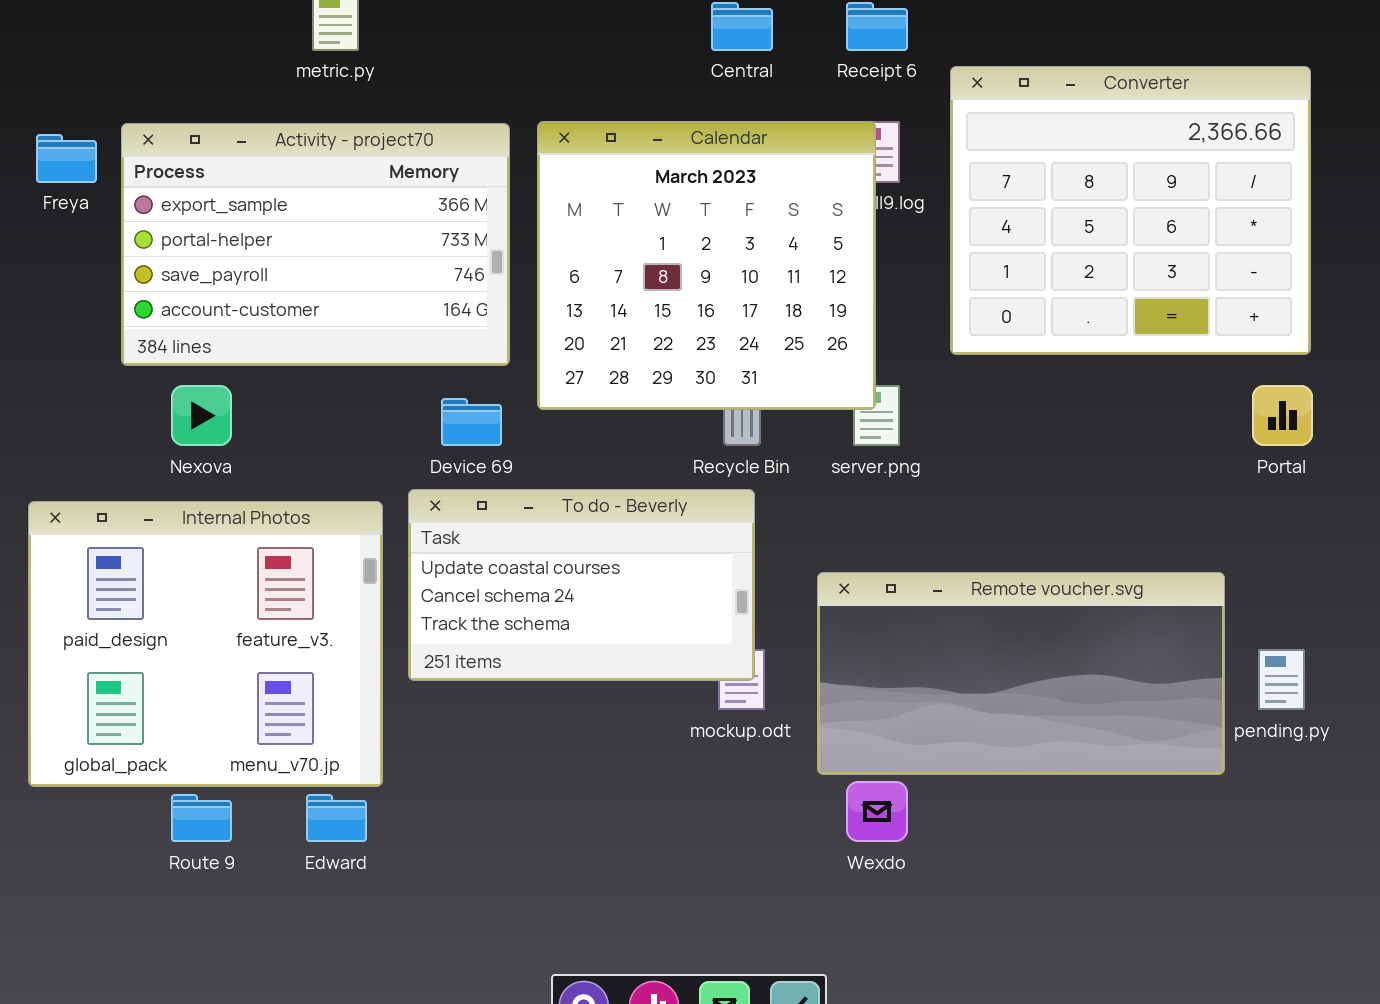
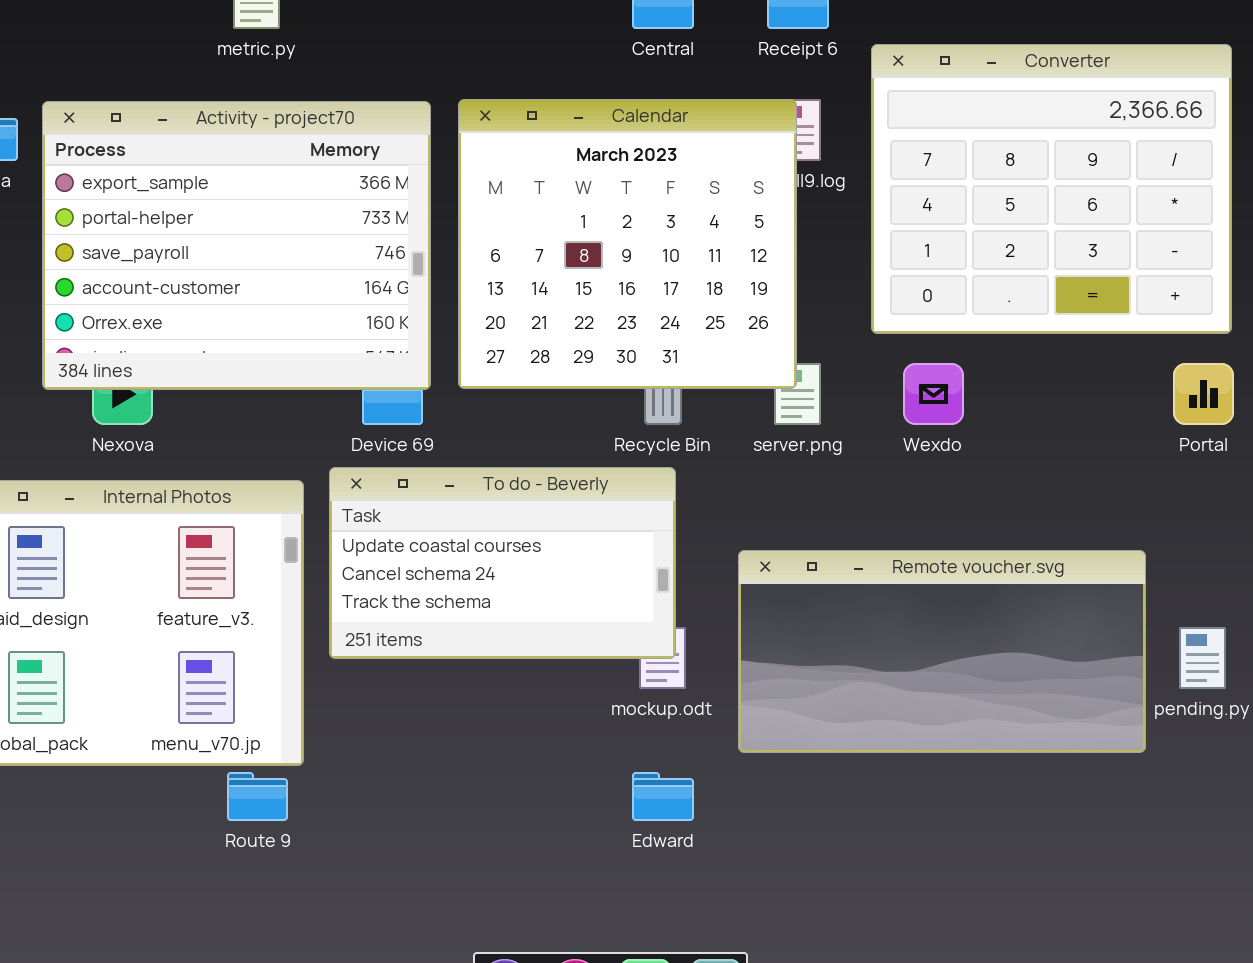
Activity - project70: [121,123,510,366] -> [42,101,431,390], resized
Wexdo: [846,781,908,842] -> [903,363,964,425], moved
Route 9: [171,794,232,842] -> [227,772,288,821], moved
Edward: [306,794,367,842] -> [632,772,694,821], moved

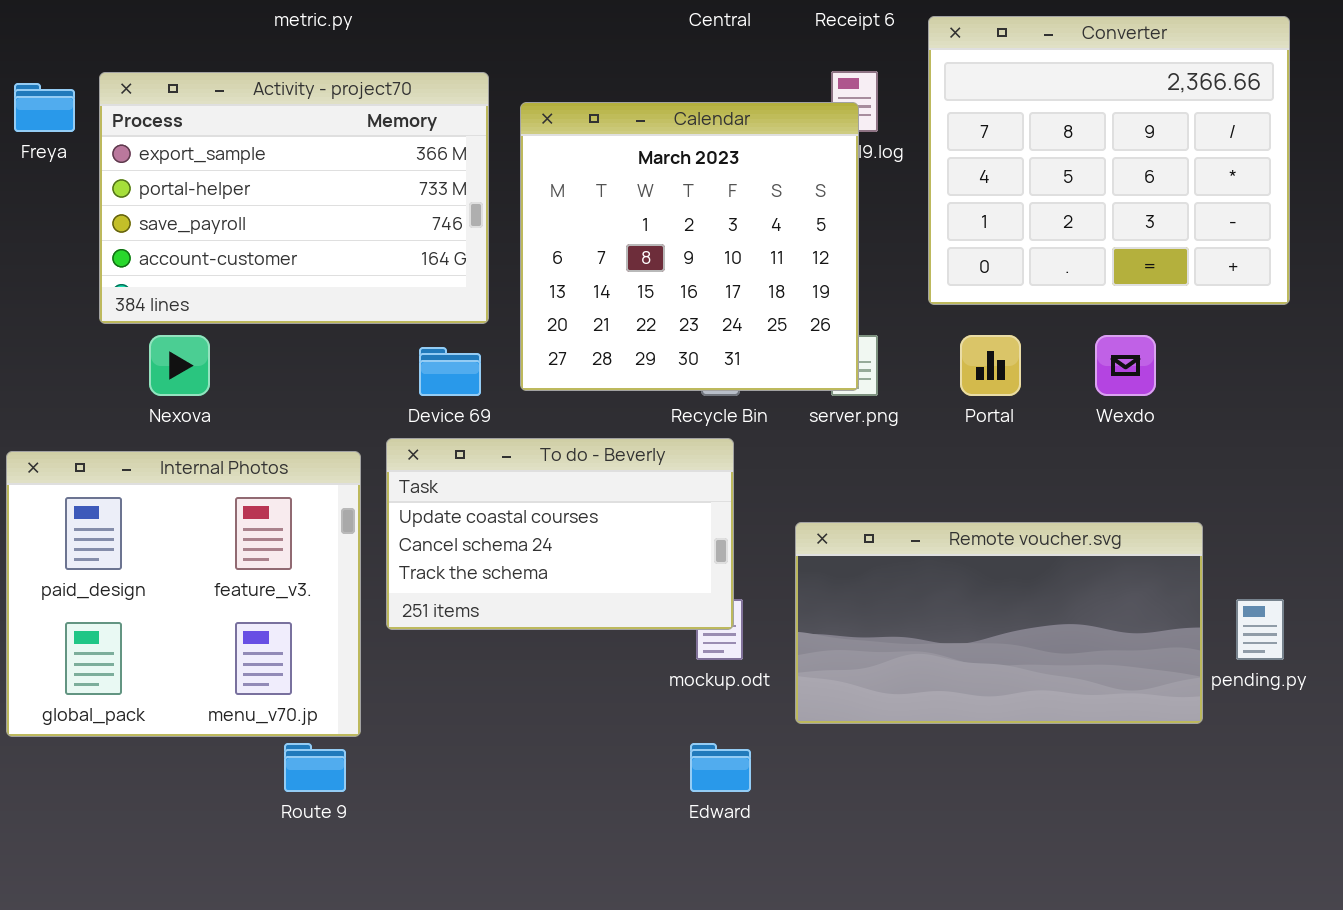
Calendar: [458,99,797,389] -> [520,102,859,391], moved
Activity - project70: [42,101,431,390] -> [99,72,489,324], resized
Wexdo: [903,363,964,425] -> [1095,335,1156,396], moved
Portal: [1173,363,1234,425] -> [960,335,1021,396], moved

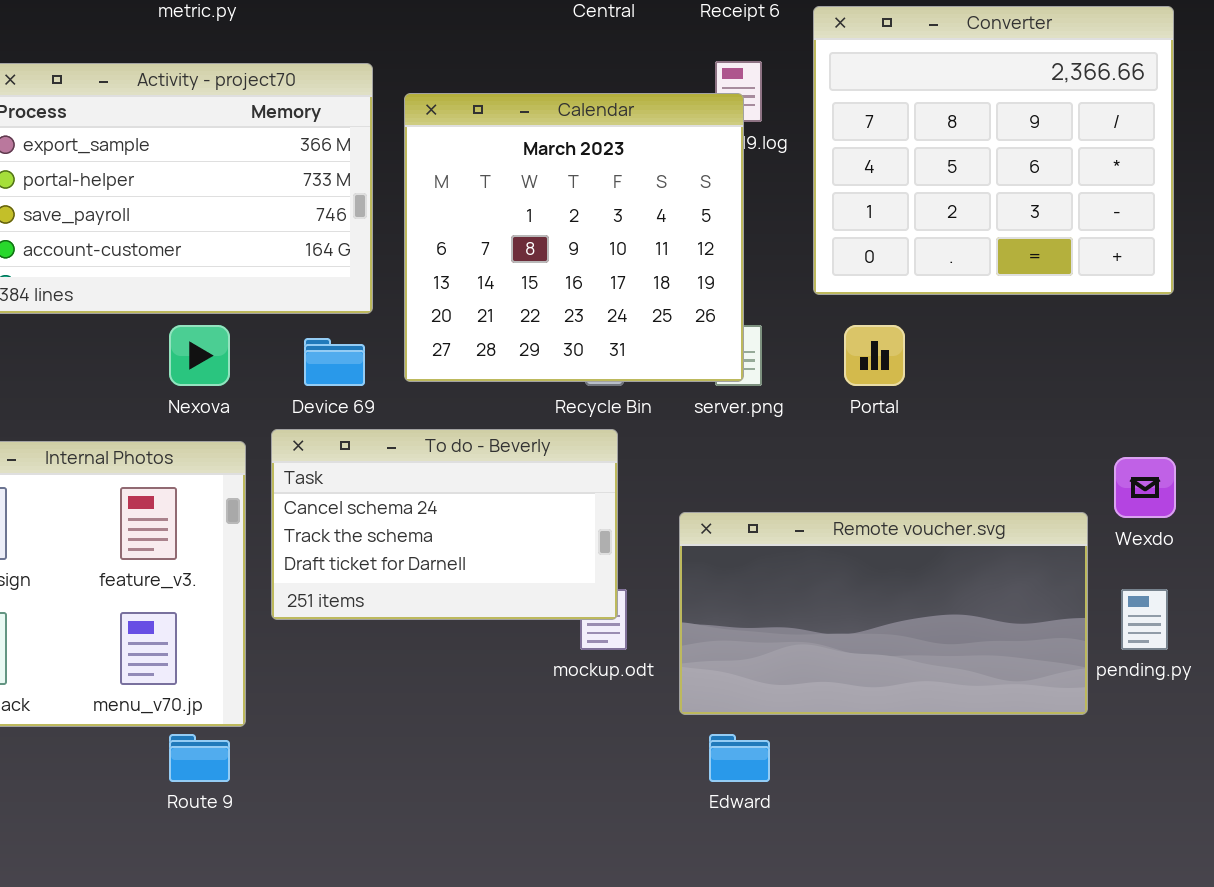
Nexova: [149,335,210,396] -> [169,325,230,386], moved
Wexdo: [1095,335,1156,396] -> [1114,457,1176,518], moved
To do - Beverly: [386,438,734,630] -> [271,429,618,620], scrolled down 1 row
Edward: [690,743,751,792] -> [709,734,770,782], moved

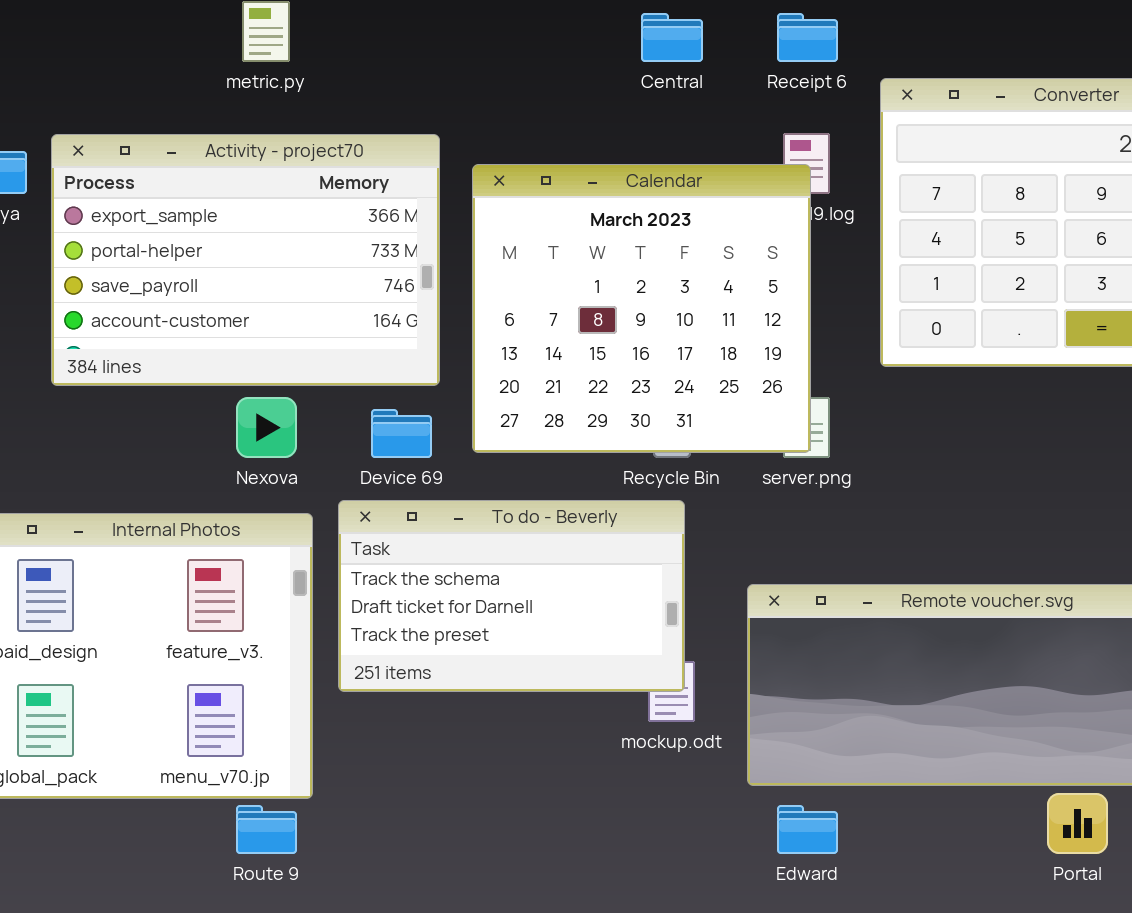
Portal: [844,325,905,386] -> [1047,793,1108,854], moved
To do - Beverly: [271,429,618,620] -> [338,500,685,692], scrolled down 1 row

